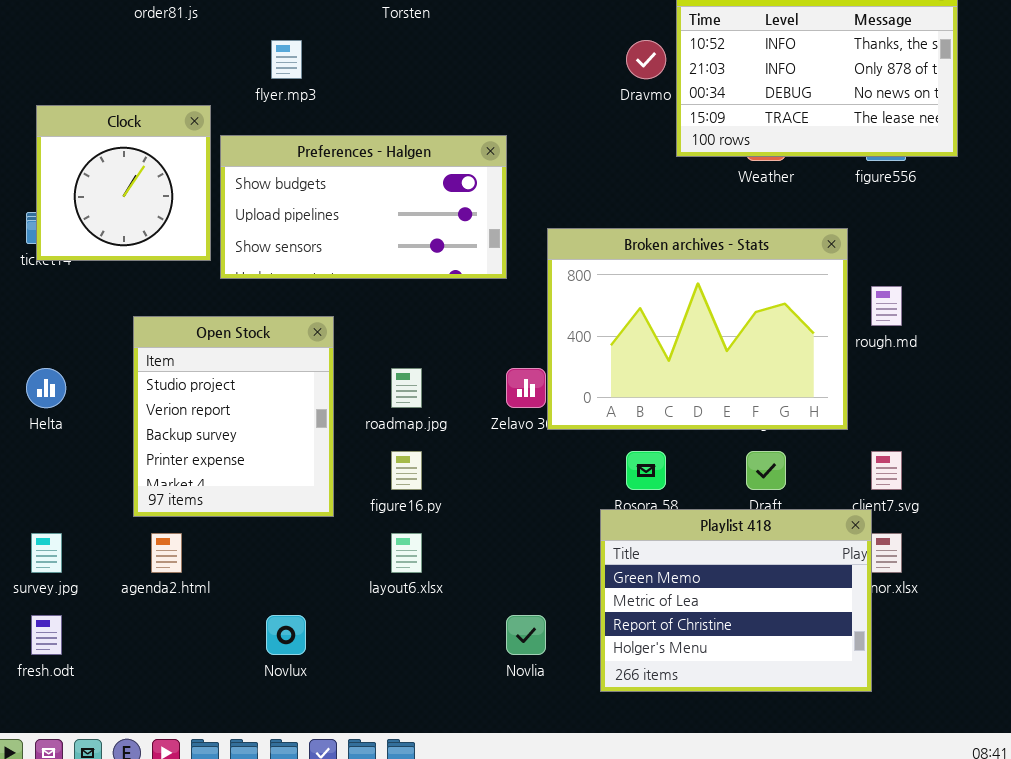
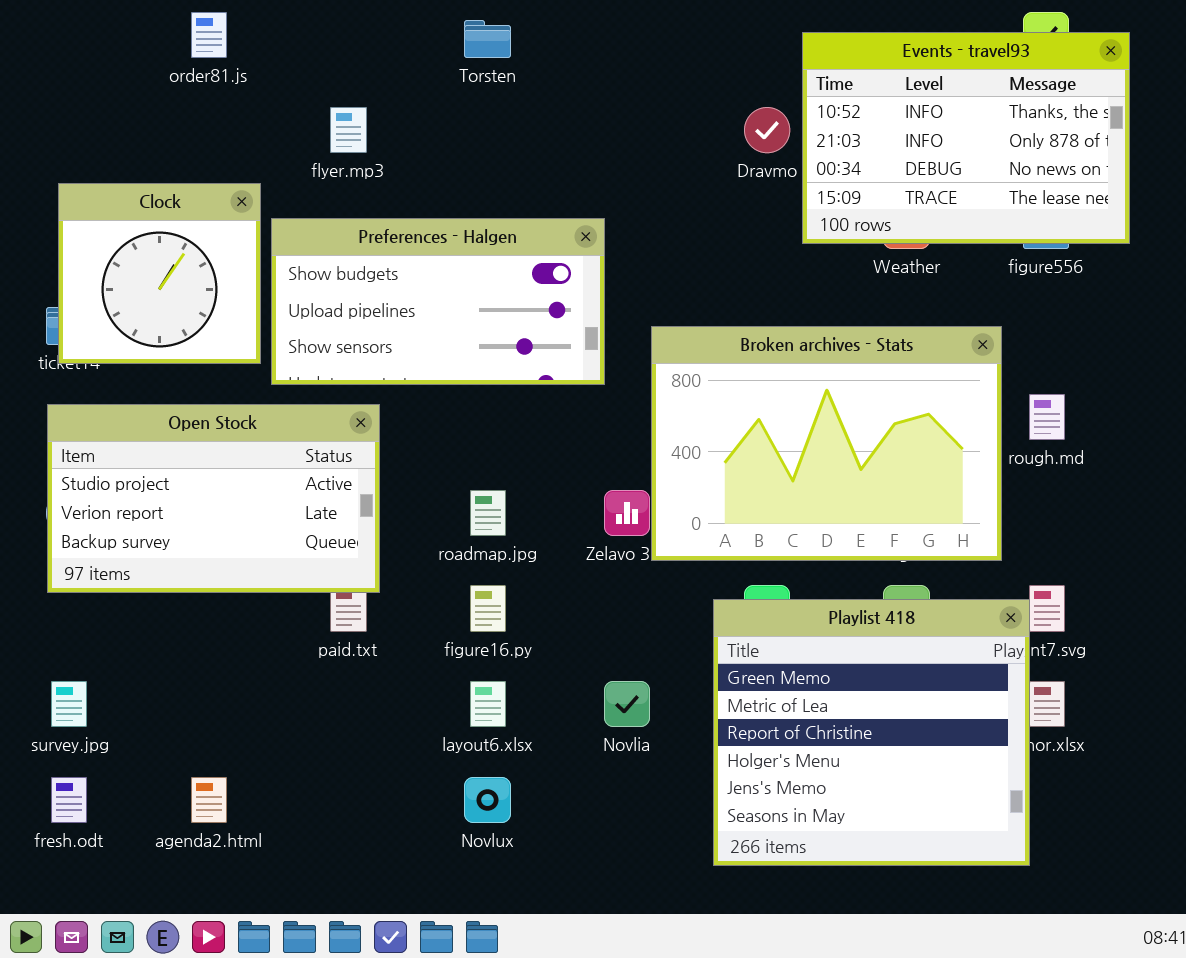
Open Stock: [133,316,334,517] -> [47,404,380,593], moved, resized
Playlist 418: [600,509,872,692] -> [713,599,1030,866], resized
agenda2.html: [151,533,182,573] -> [191,777,227,823], moved
Novlux: [266,615,306,655] -> [464,777,511,823], moved
Novlia: [506,615,546,655] -> [604,681,650,727], moved

